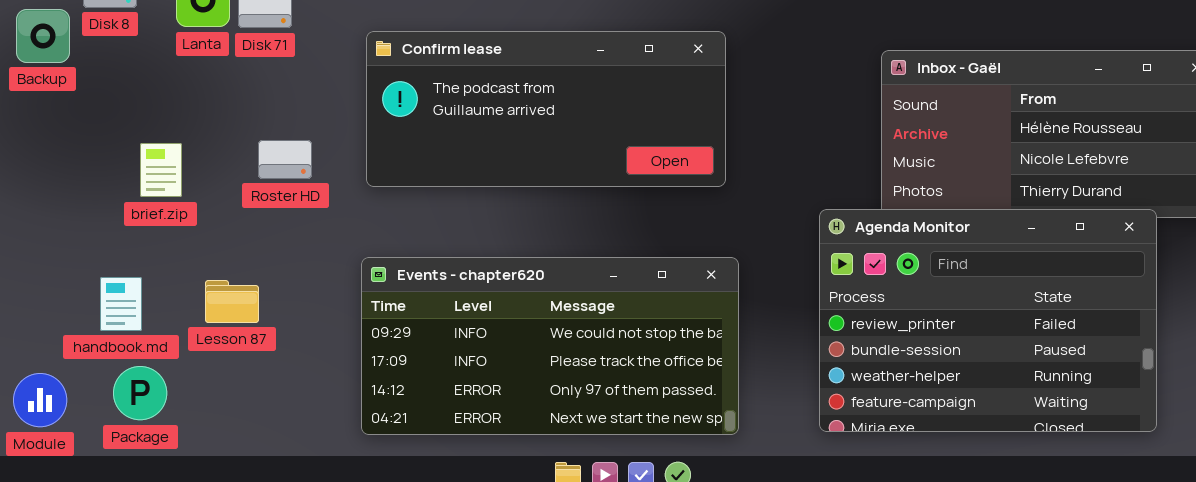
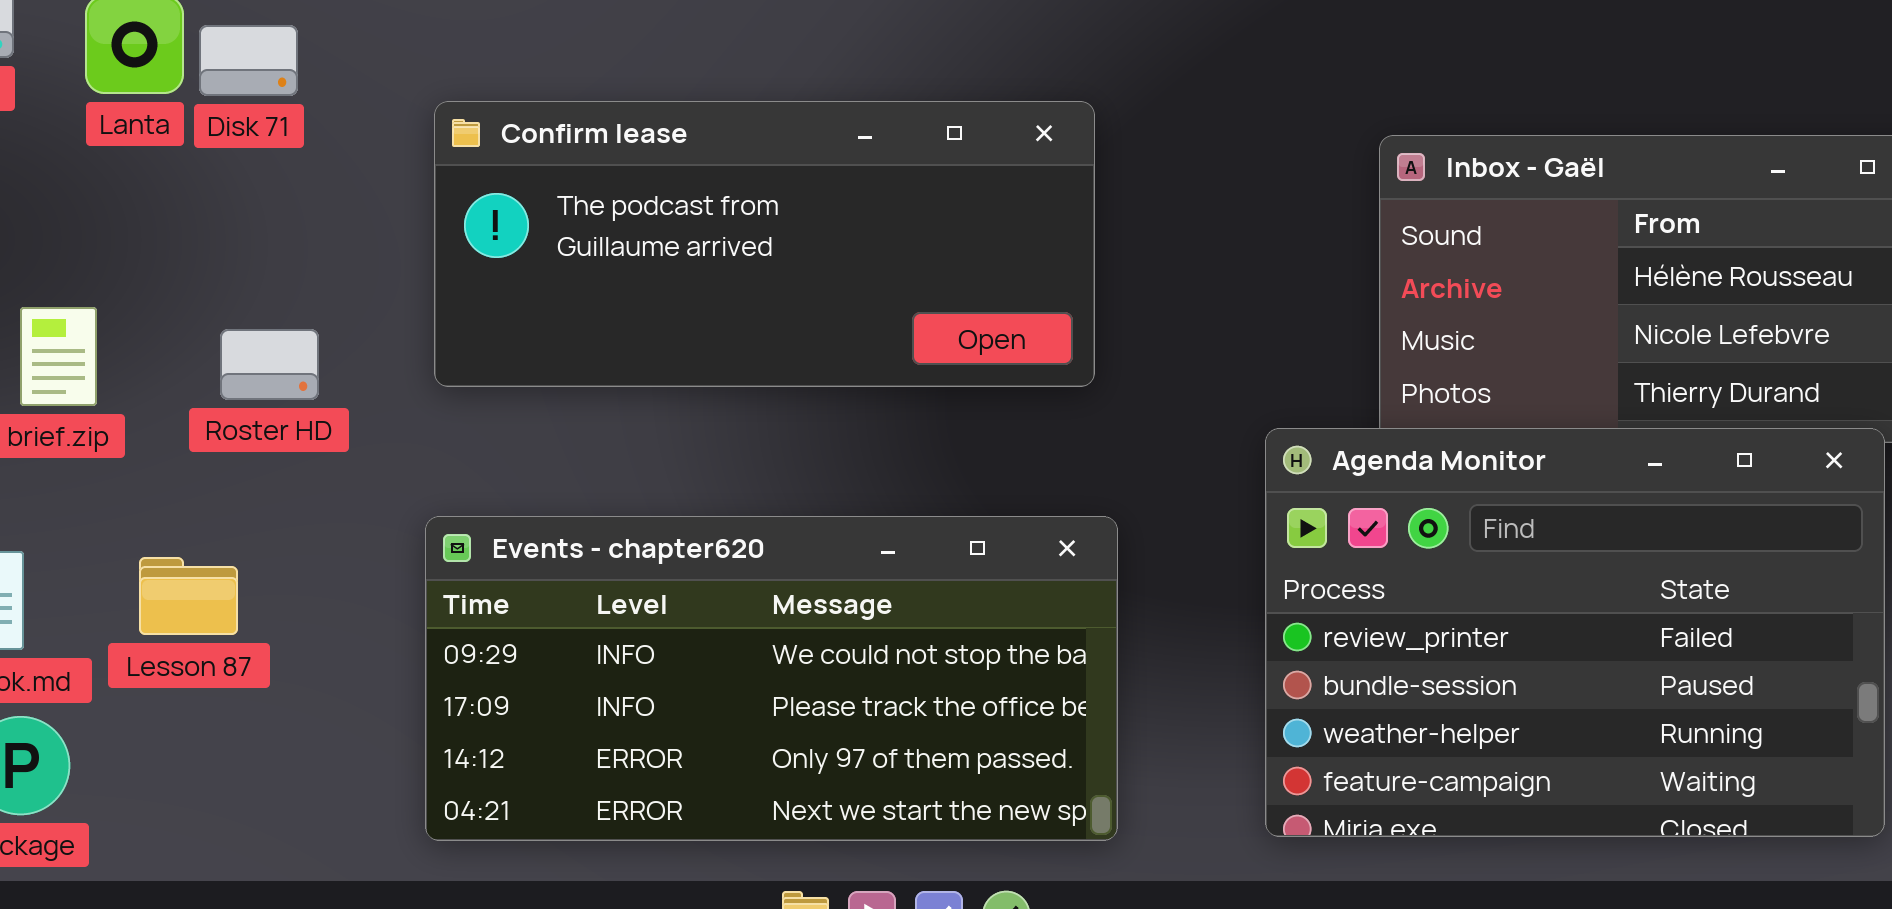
Roster HD: [258,140,312,179] -> [220,329,319,400], moved

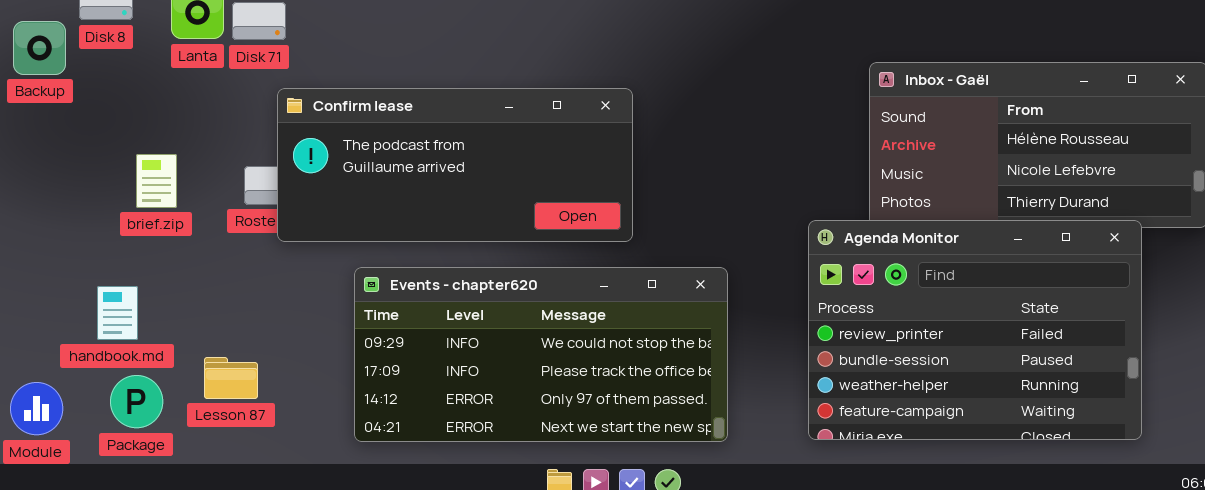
Confirm lease: [434,101,1095,387] -> [277,88,633,242], moved
Lesson 87: [139,557,238,635] -> [204,357,258,399], moved

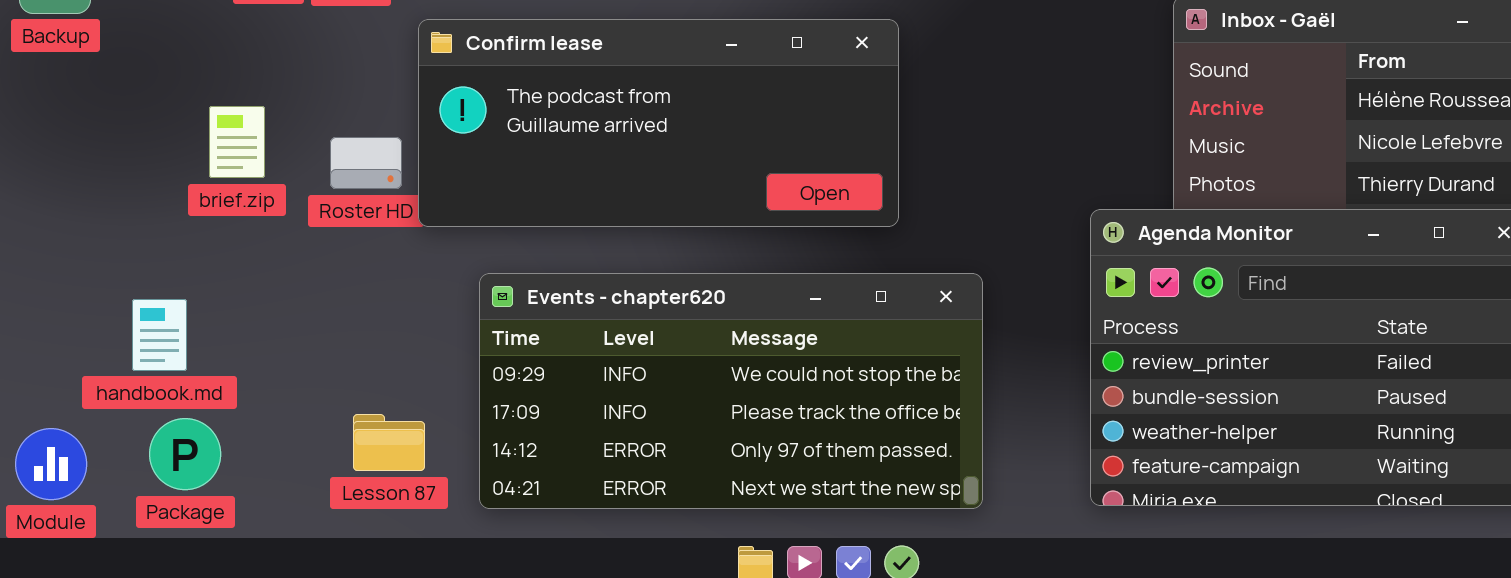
Confirm lease: [277,88,633,242] -> [418,19,899,227], moved
brief.zip: [136,154,177,208] -> [209,106,265,178], moved
Lesson 87: [204,357,258,399] -> [353,414,425,471], moved

